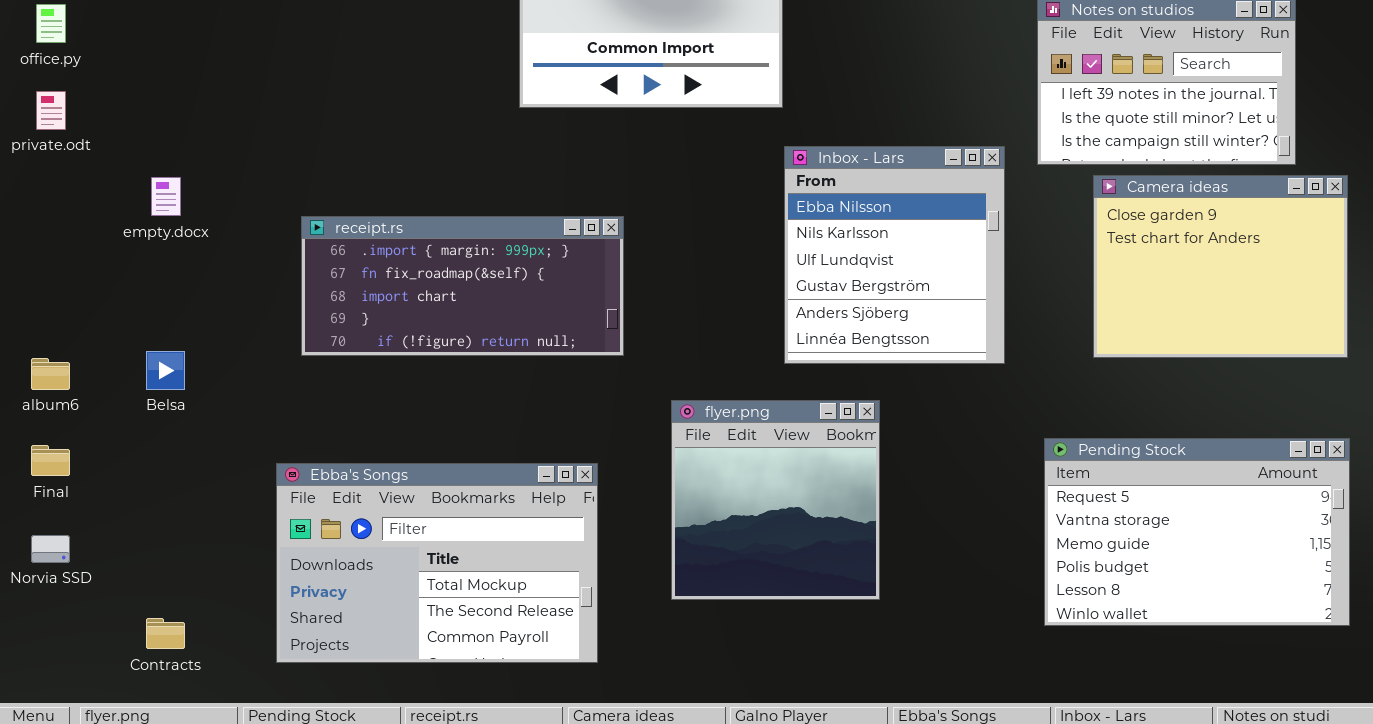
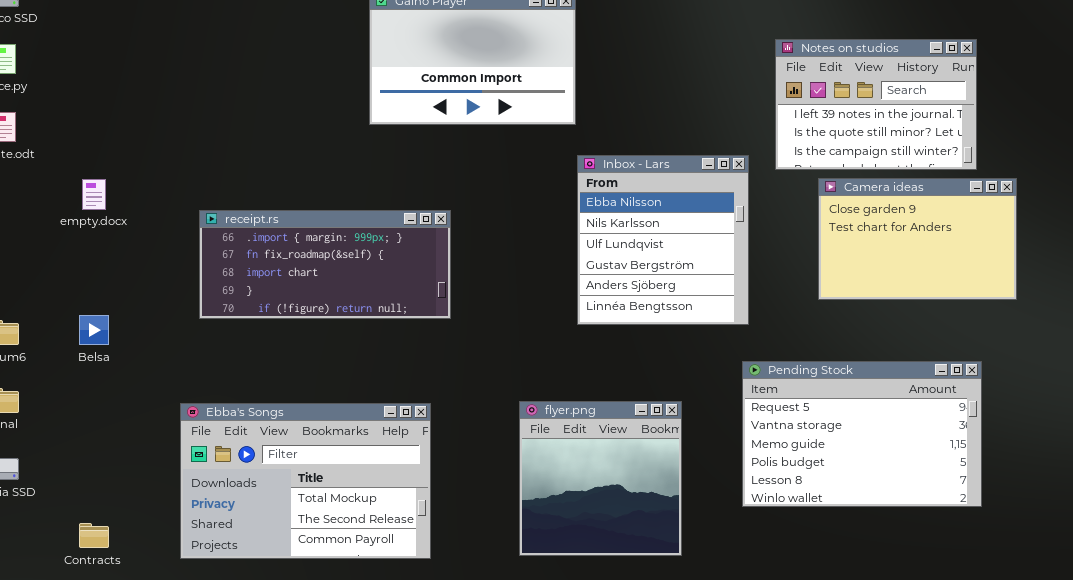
Camera ideas: [1093,175,1348,358] -> [818,178,1017,300], resized
flyer.png: [671,400,880,600] -> [519,401,682,556], moved
Pending Stock: [1044,438,1350,626] -> [742,361,982,507], moved

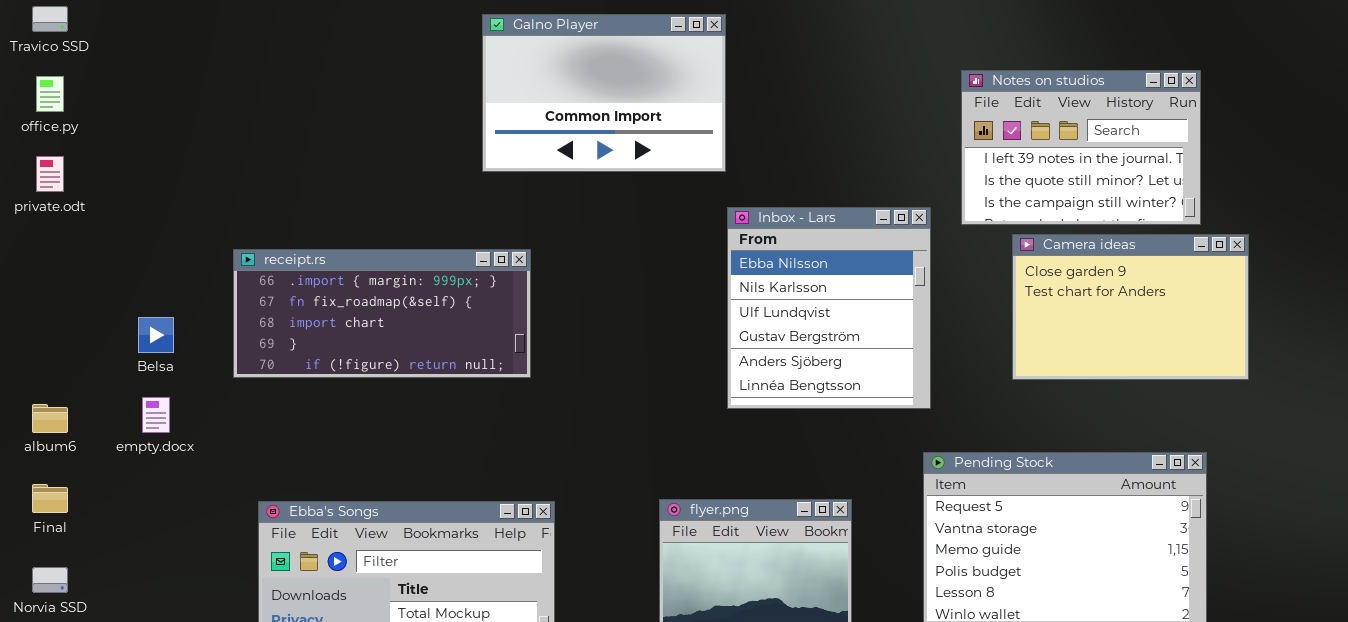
empty.docx: [82,179,106,210] -> [142,397,170,433], moved
receipt.rs: [199,210,451,319] -> [233,249,531,378], moved
Belsa: [79,315,109,345] -> [138,317,174,353], moved

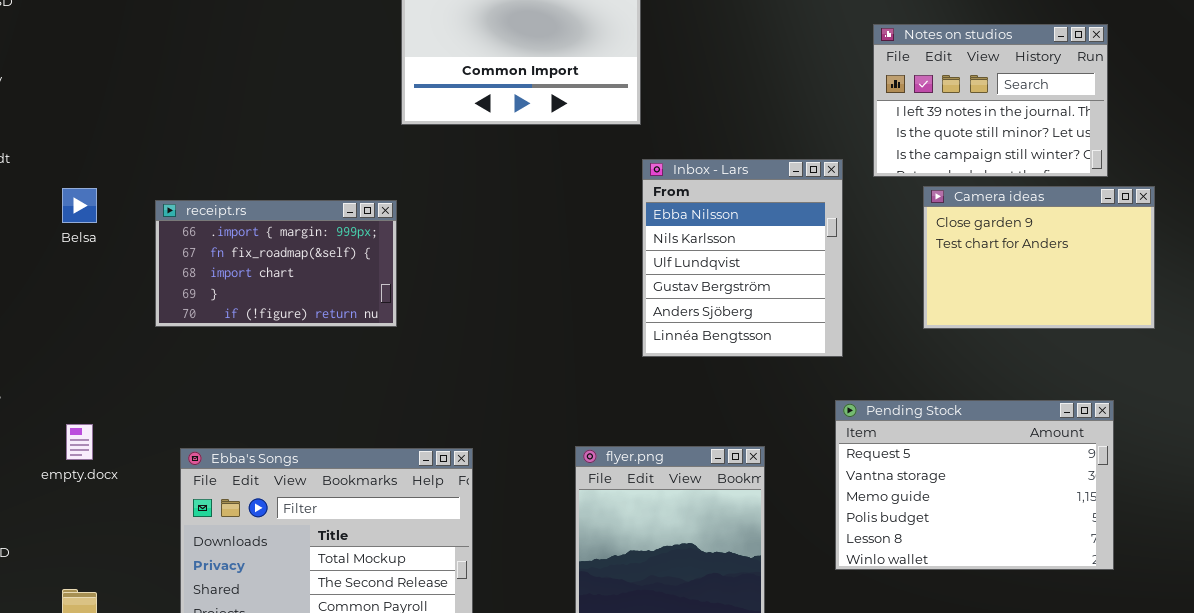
receipt.rs: [233,249,531,378] -> [155,200,397,327], resized
Belsa: [138,317,174,353] -> [62,188,97,223], moved
empty.docx: [142,397,170,433] -> [66,424,93,460], moved

